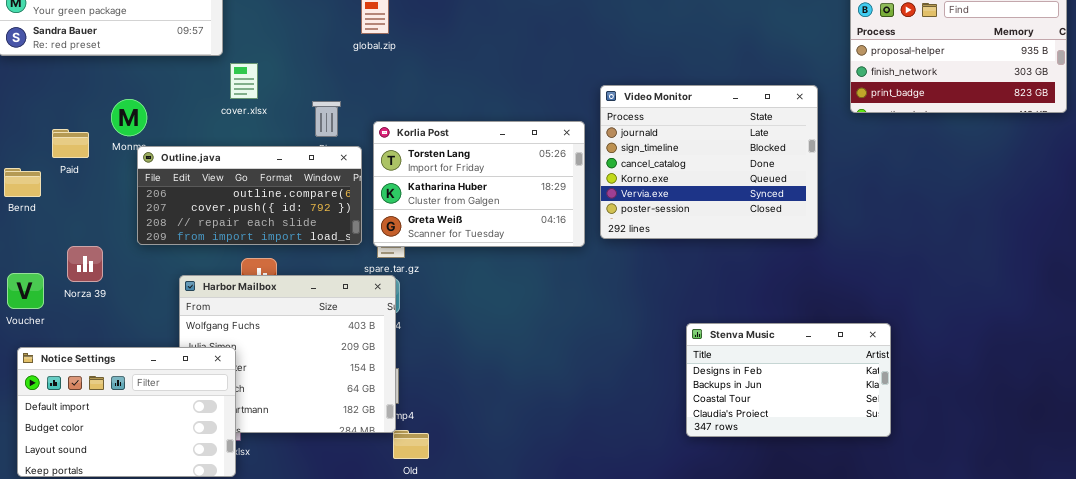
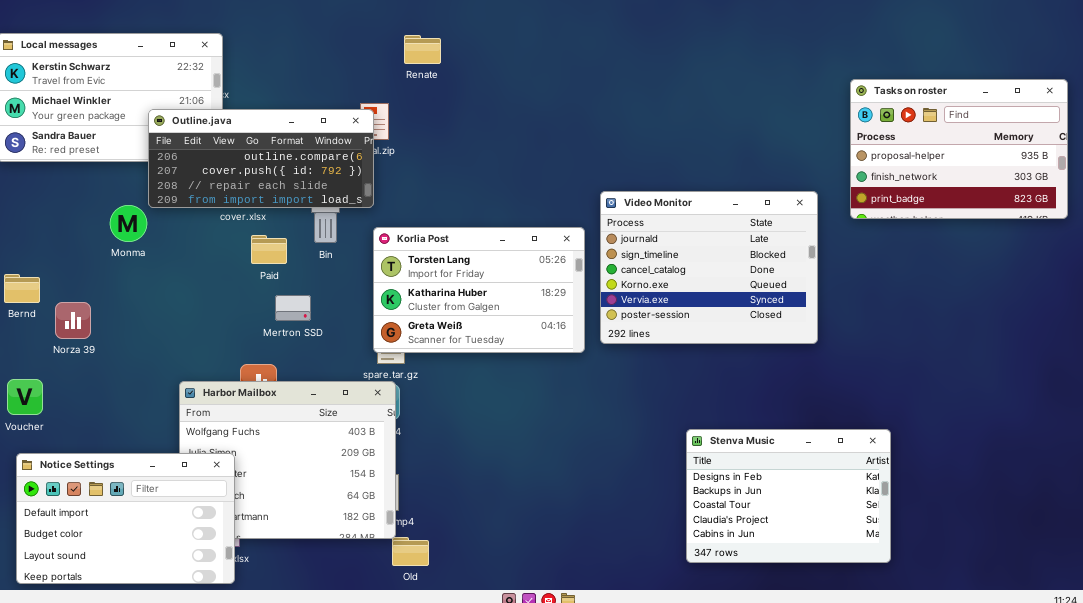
Paid: [52,129,89,158] -> [251,235,287,264], moved
Outline.java: [137,146,362,245] -> [148,109,374,208], moved
Norza 39: [67,246,103,282] -> [55,302,91,339], moved
Stenva Music: [686,323,891,437] -> [686,429,891,563], resized

